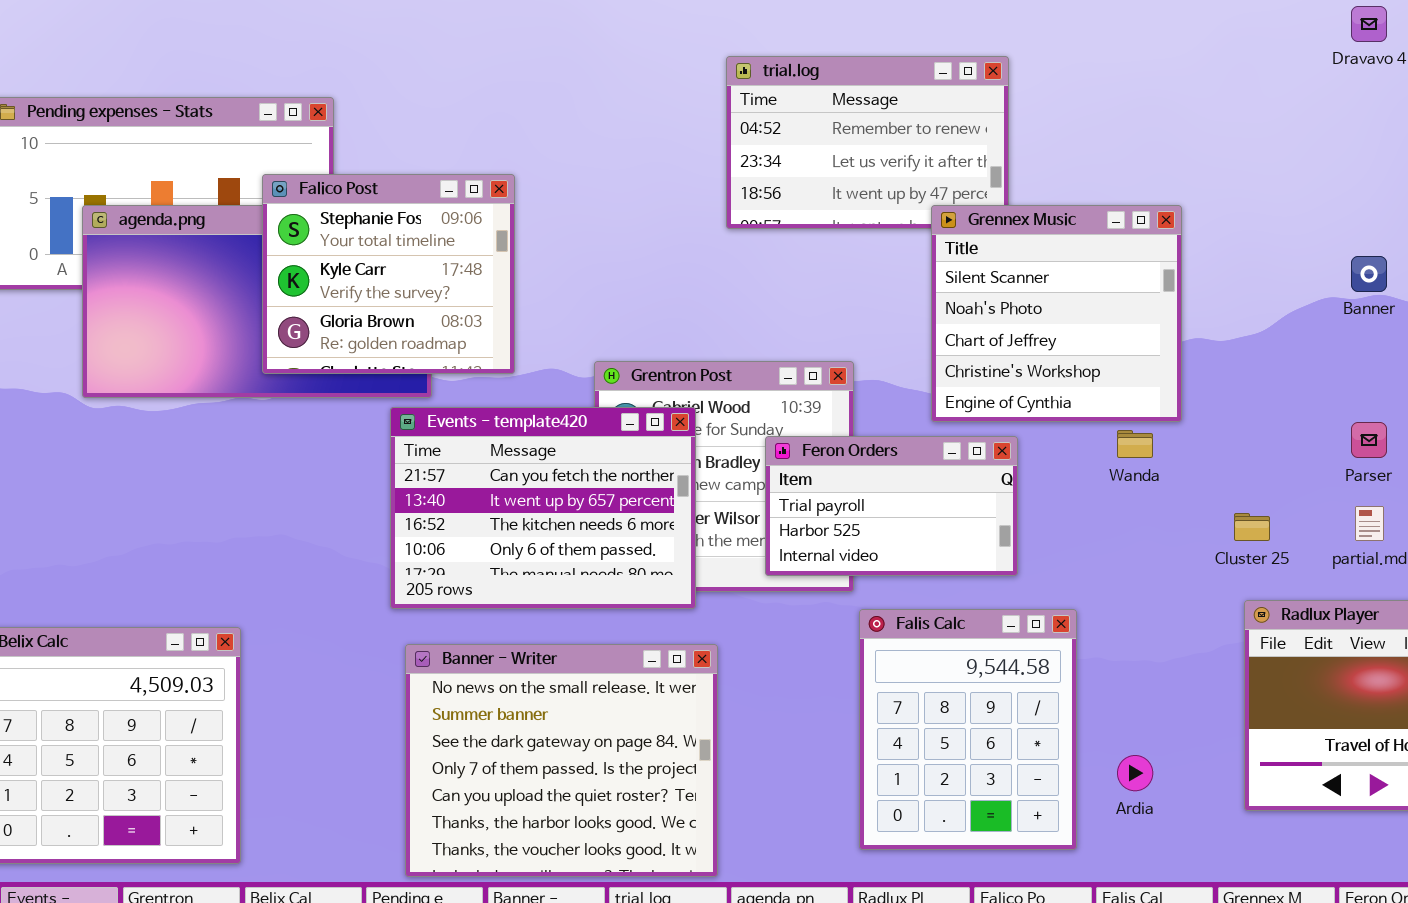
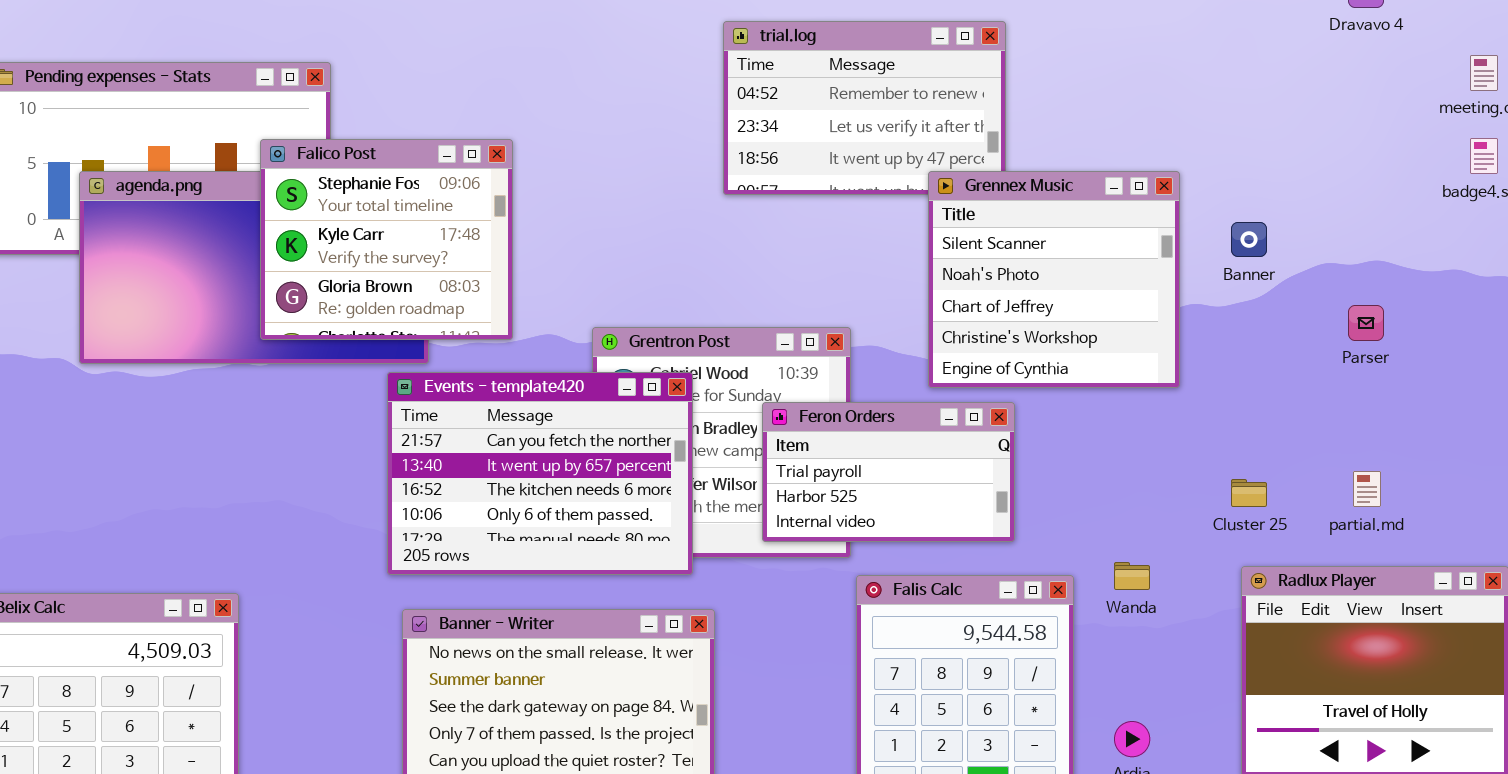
Banner: [1351,256,1387,292] -> [1231,222,1267,257], moved
Parser: [1351,422,1387,458] -> [1348,305,1384,341], moved
Wanda: [1117,430,1153,458] -> [1114,562,1150,590], moved

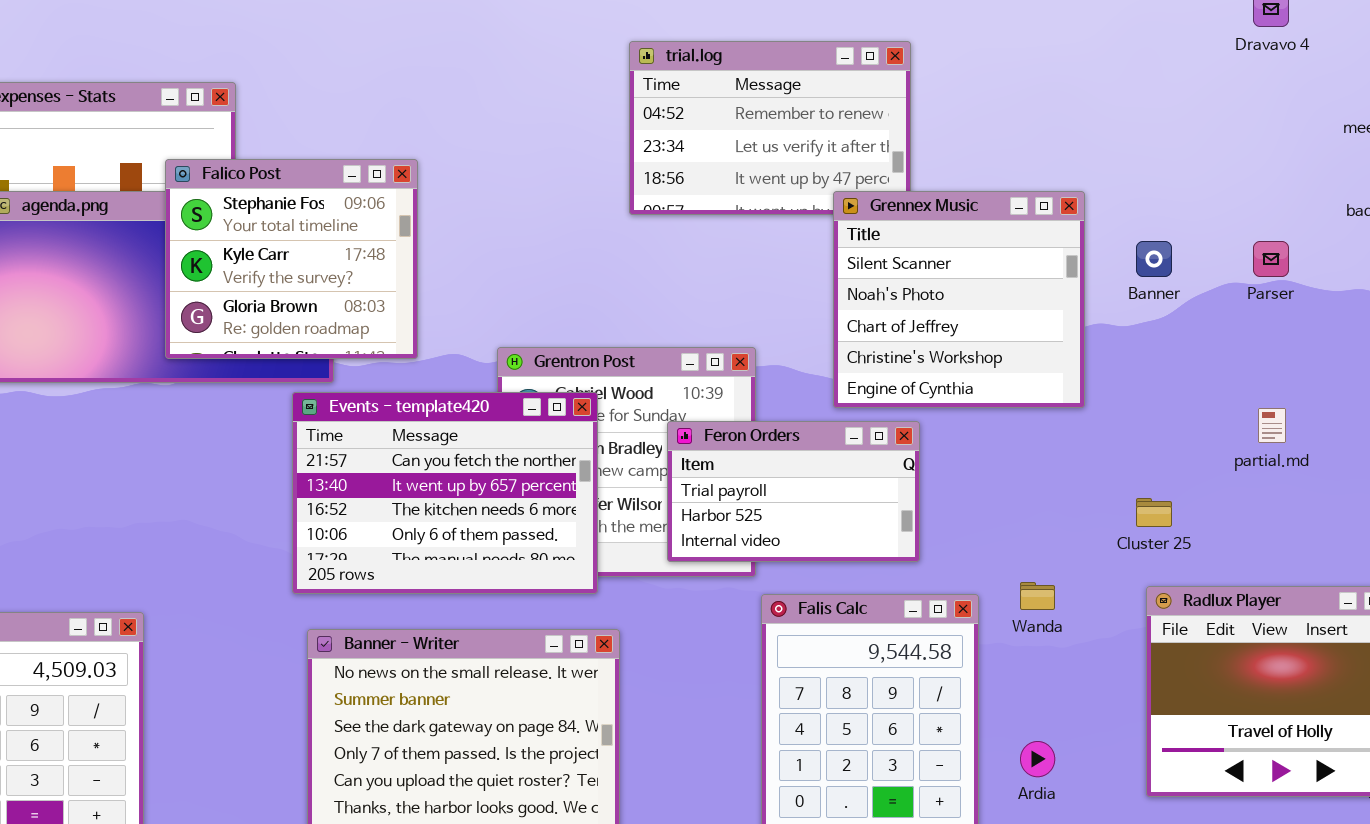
Parser: [1348,305,1384,341] -> [1253,241,1289,277], moved
partial.md: [1353,471,1381,507] -> [1258,408,1286,443], moved

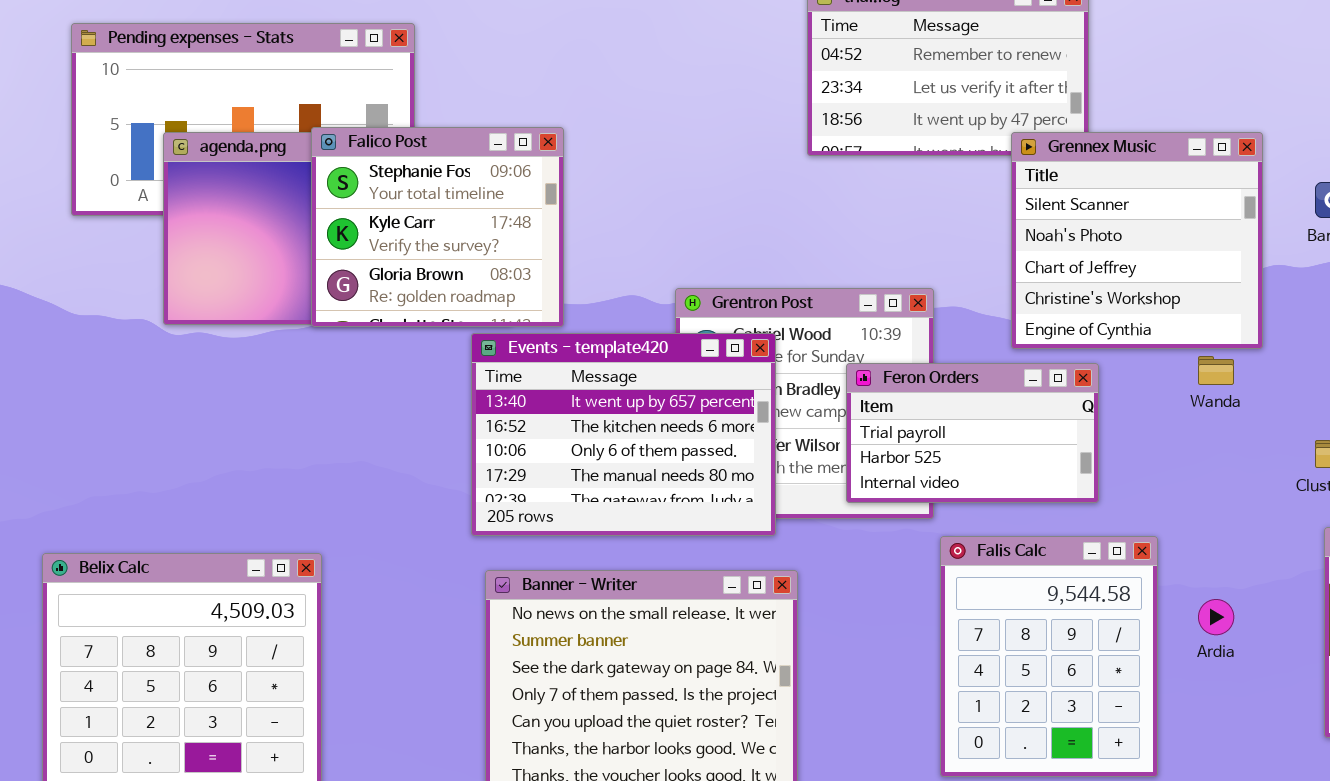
Falico Post: [165,159,418,359] -> [311,127,564,327], moved
Events - template420: [292,392,598,594] -> [471,333,776,536], scrolled down 1 row
Wanda: [1020,582,1055,610] -> [1198,356,1234,385], moved
Ardia: [1020,741,1055,777] -> [1198,599,1234,635], moved

